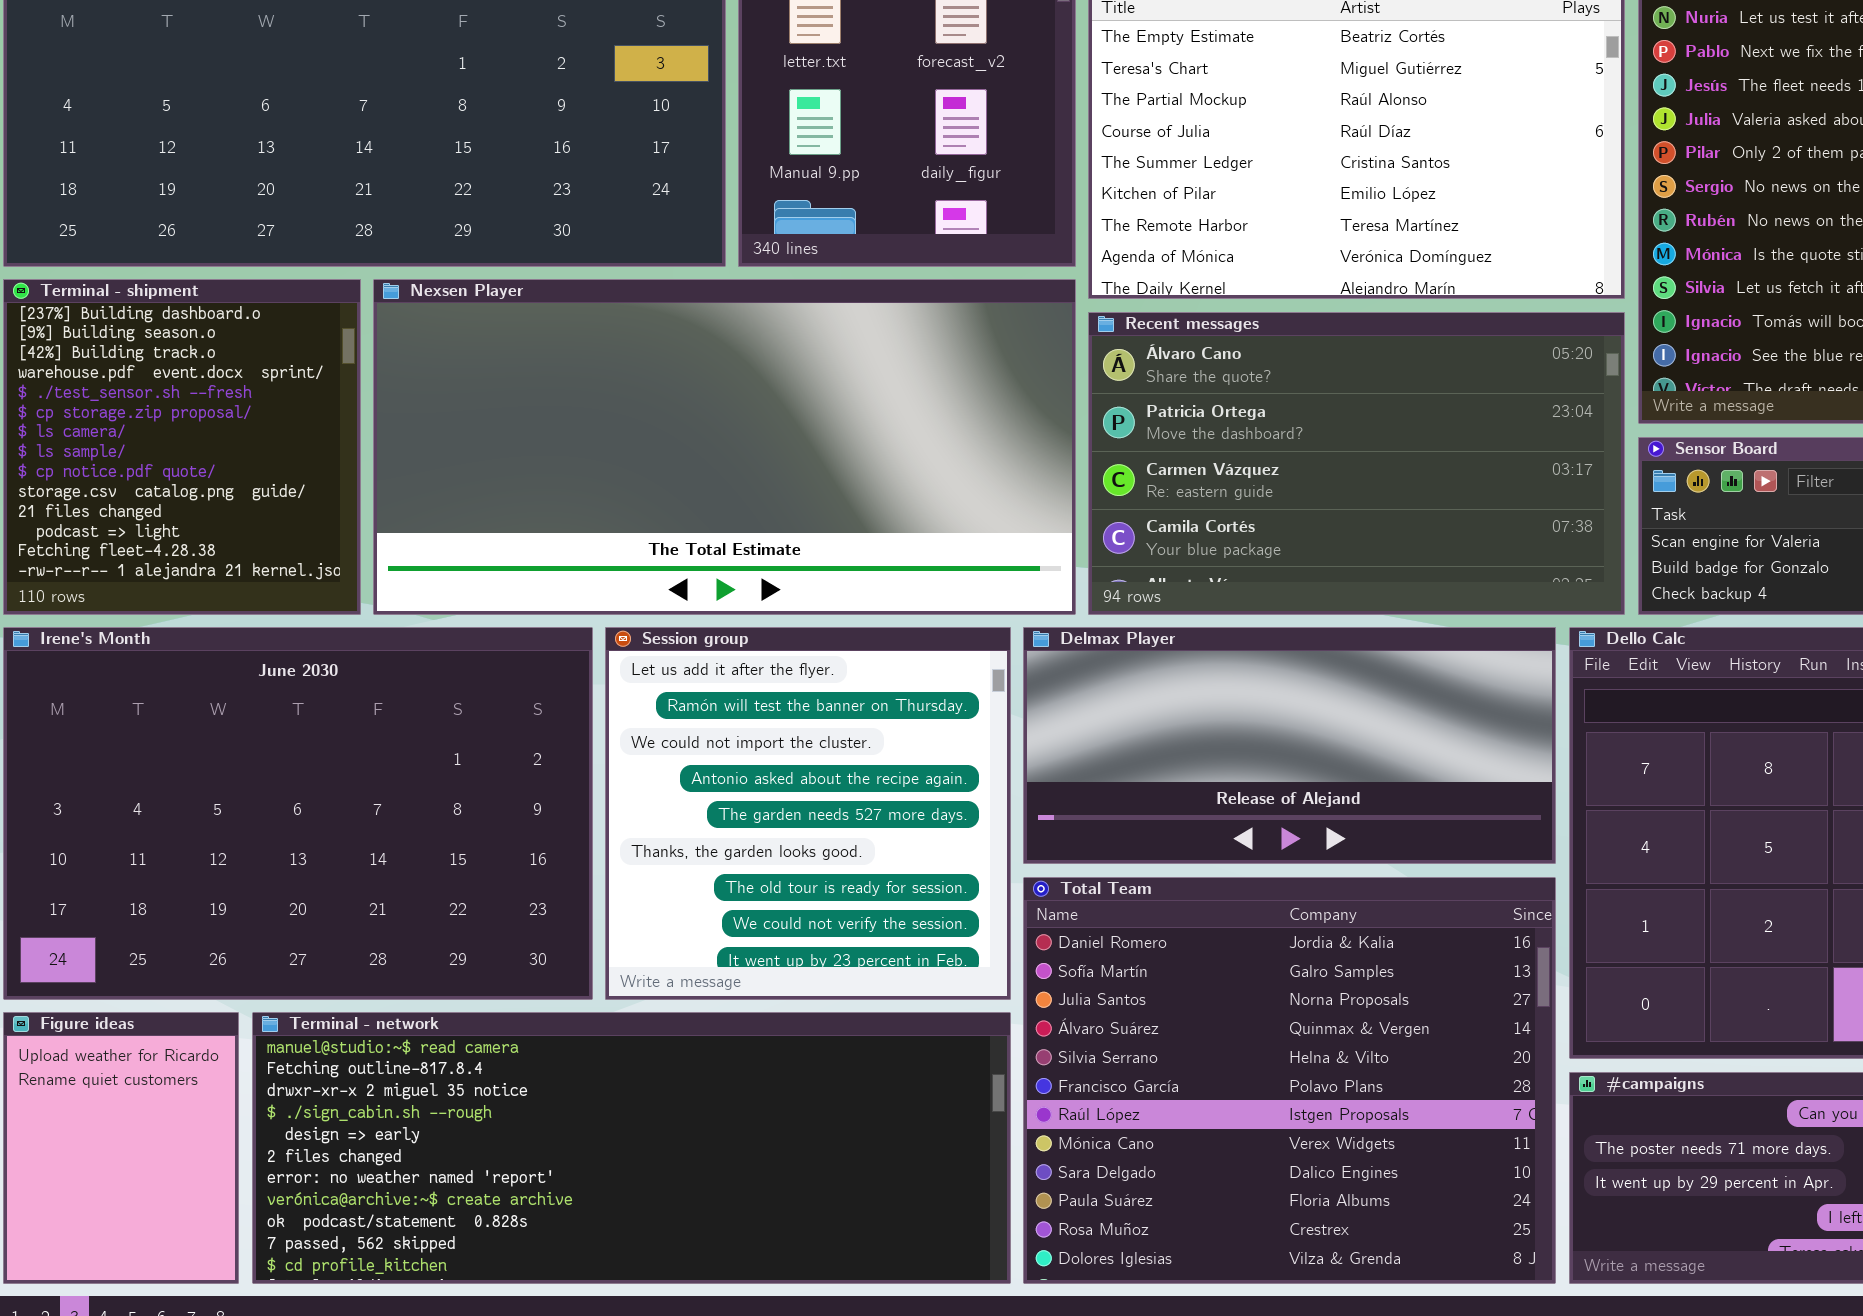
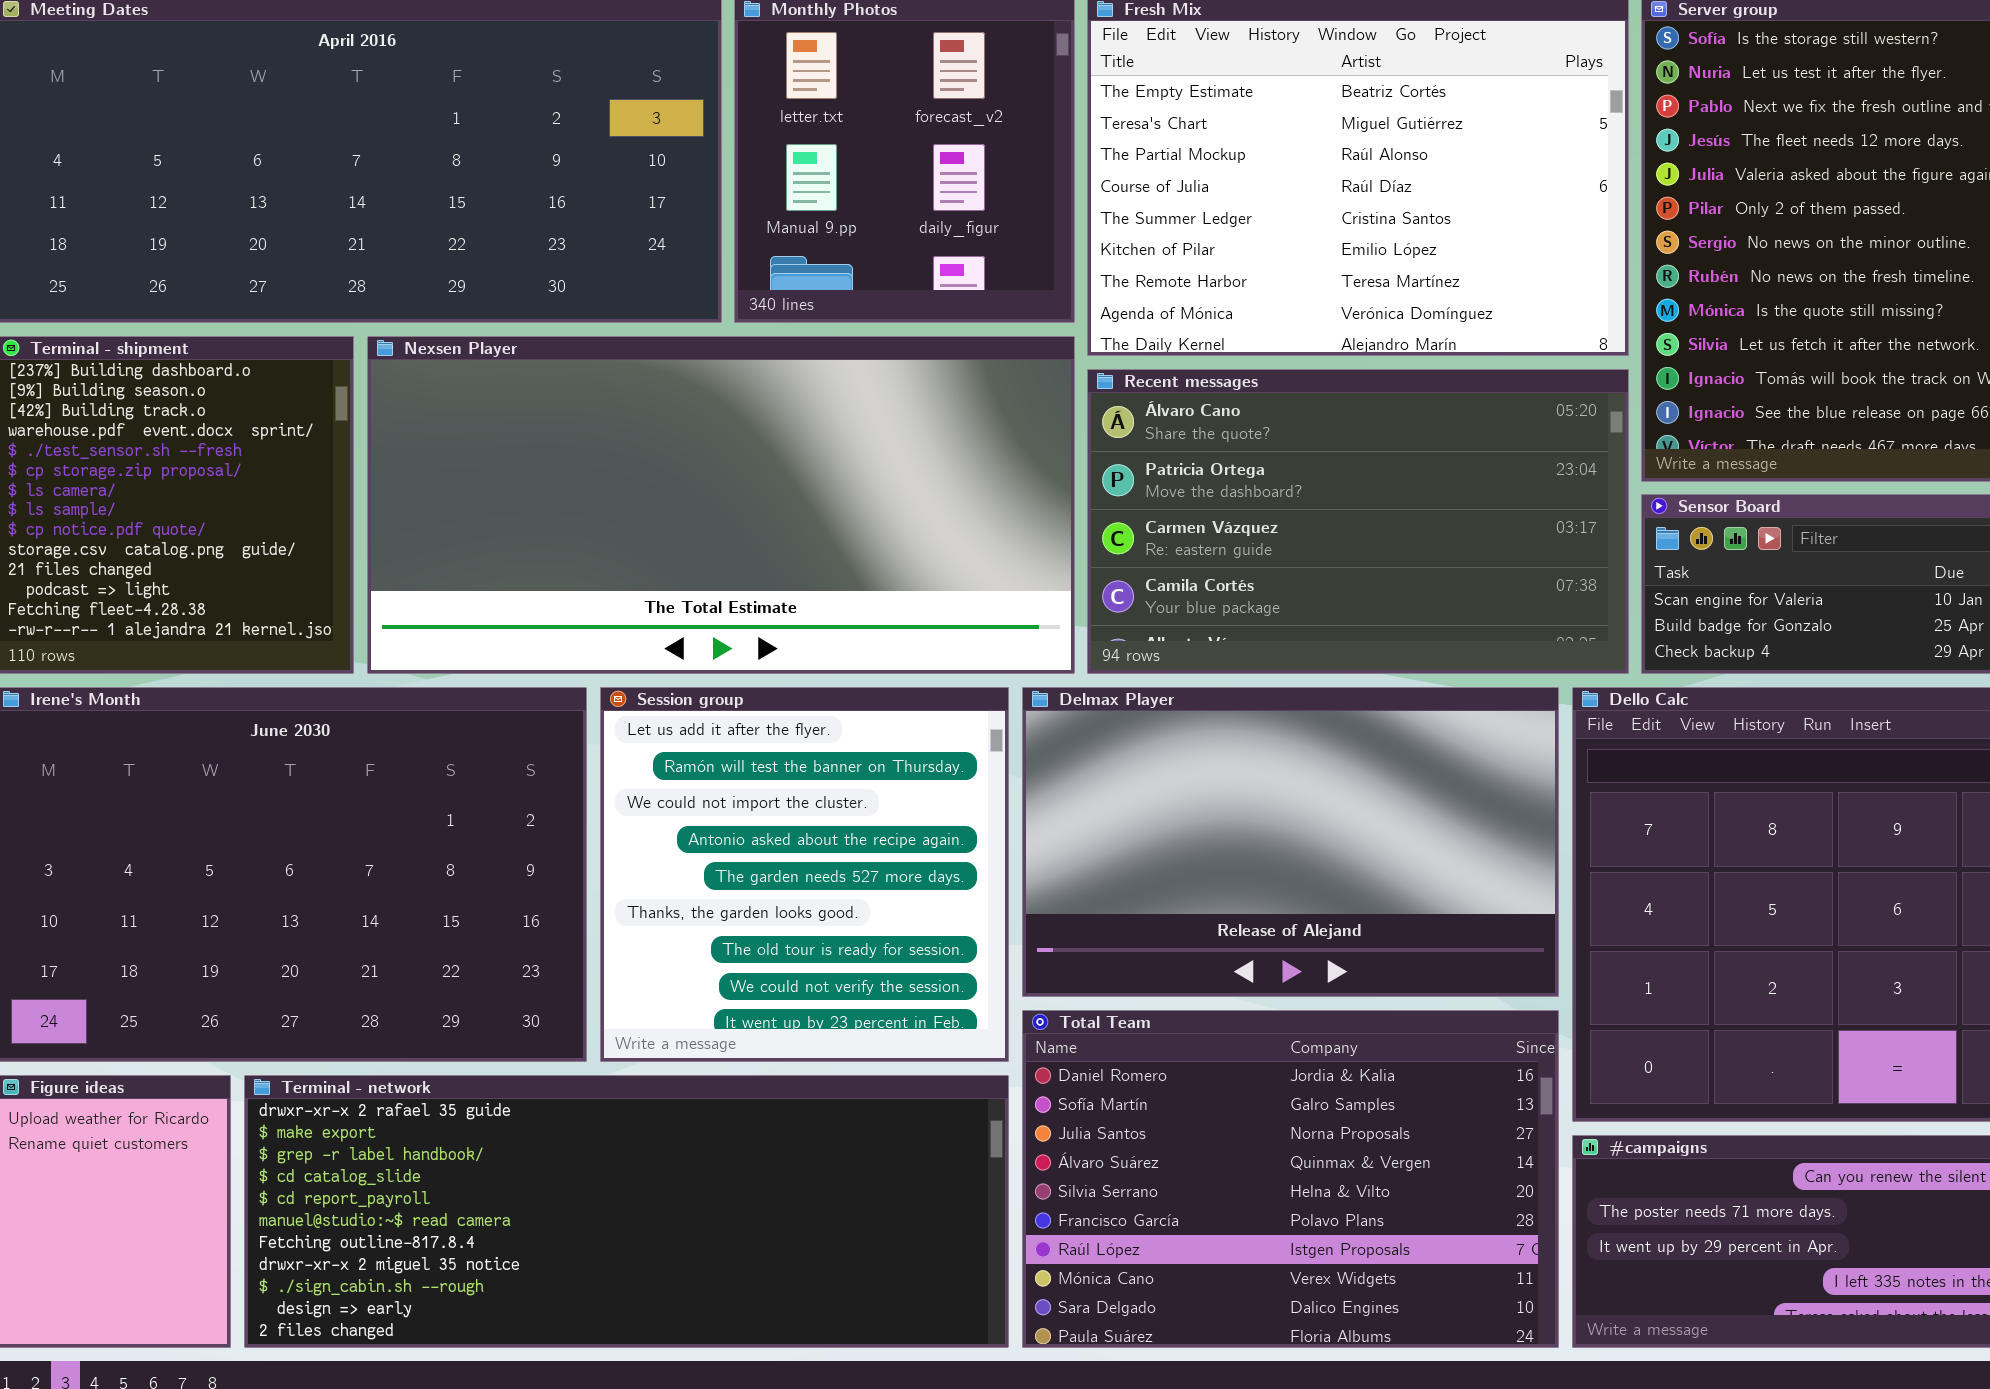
Delmax Player: [1023,627,1556,864] -> [1022,687,1559,997], resized
Total Team: [1023,877,1556,1284] -> [1022,1010,1559,1348], resized
Terminal - network: [252,1012,1011,1284] -> [244,1075,1009,1348], scrolled up 5 rows

